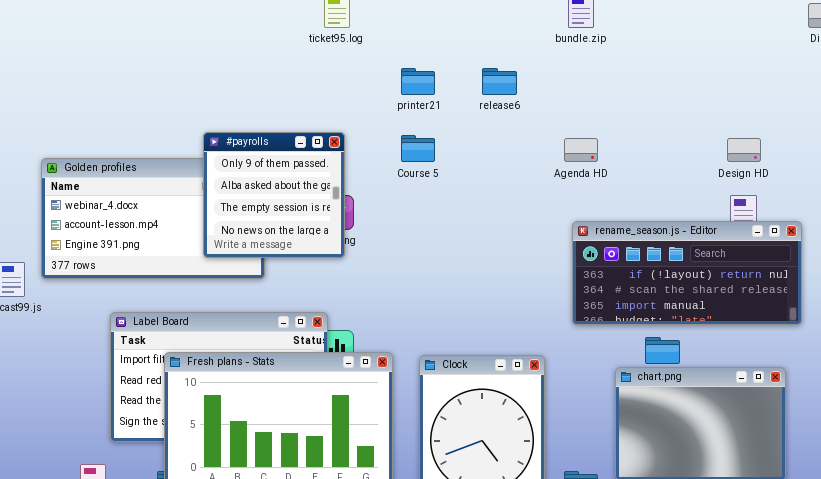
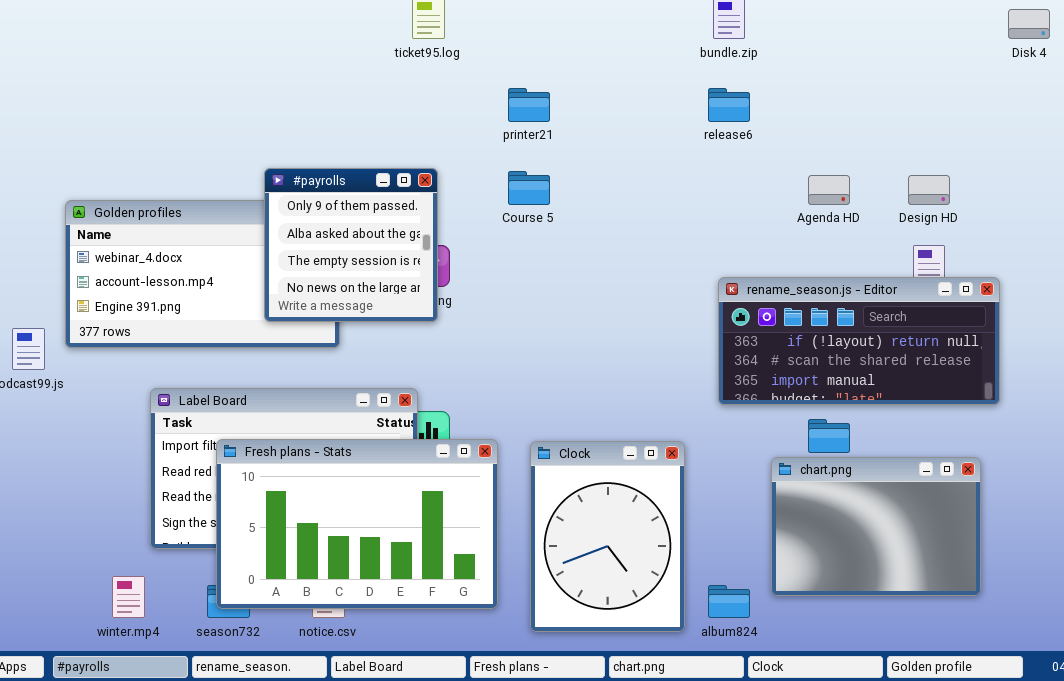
release6: [482,68,517,95] -> [708,88,750,122], moved
Agenda HD: [564,138,598,162] -> [808,175,850,205], moved

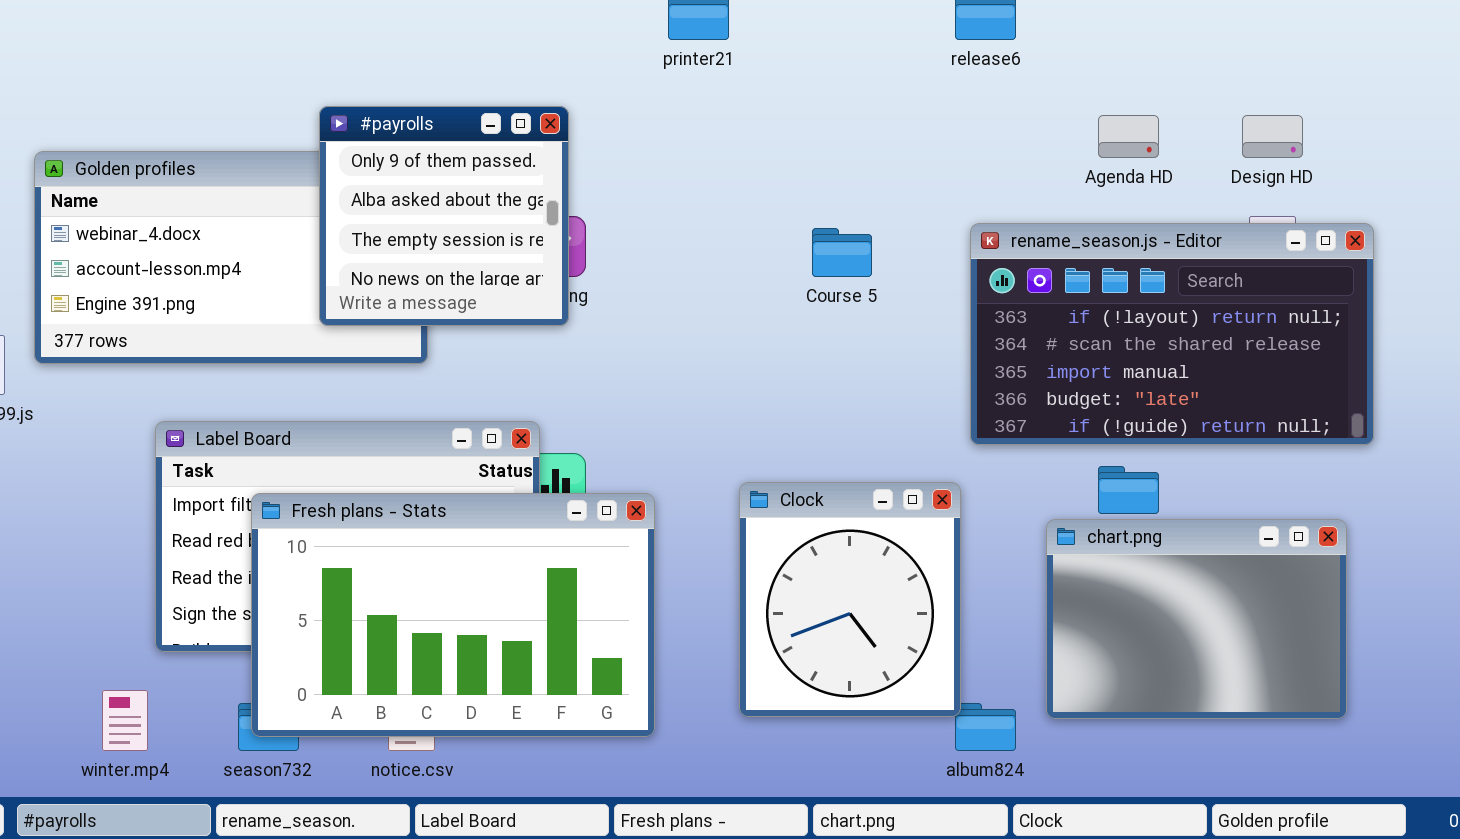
Course 5: [508,171,550,205] -> [812,228,872,277], moved
rename_season.js - Editor: [718,277,1000,405] -> [970,223,1374,445], resized
Clock: [530,441,685,632] -> [739,482,961,717], moved, resized

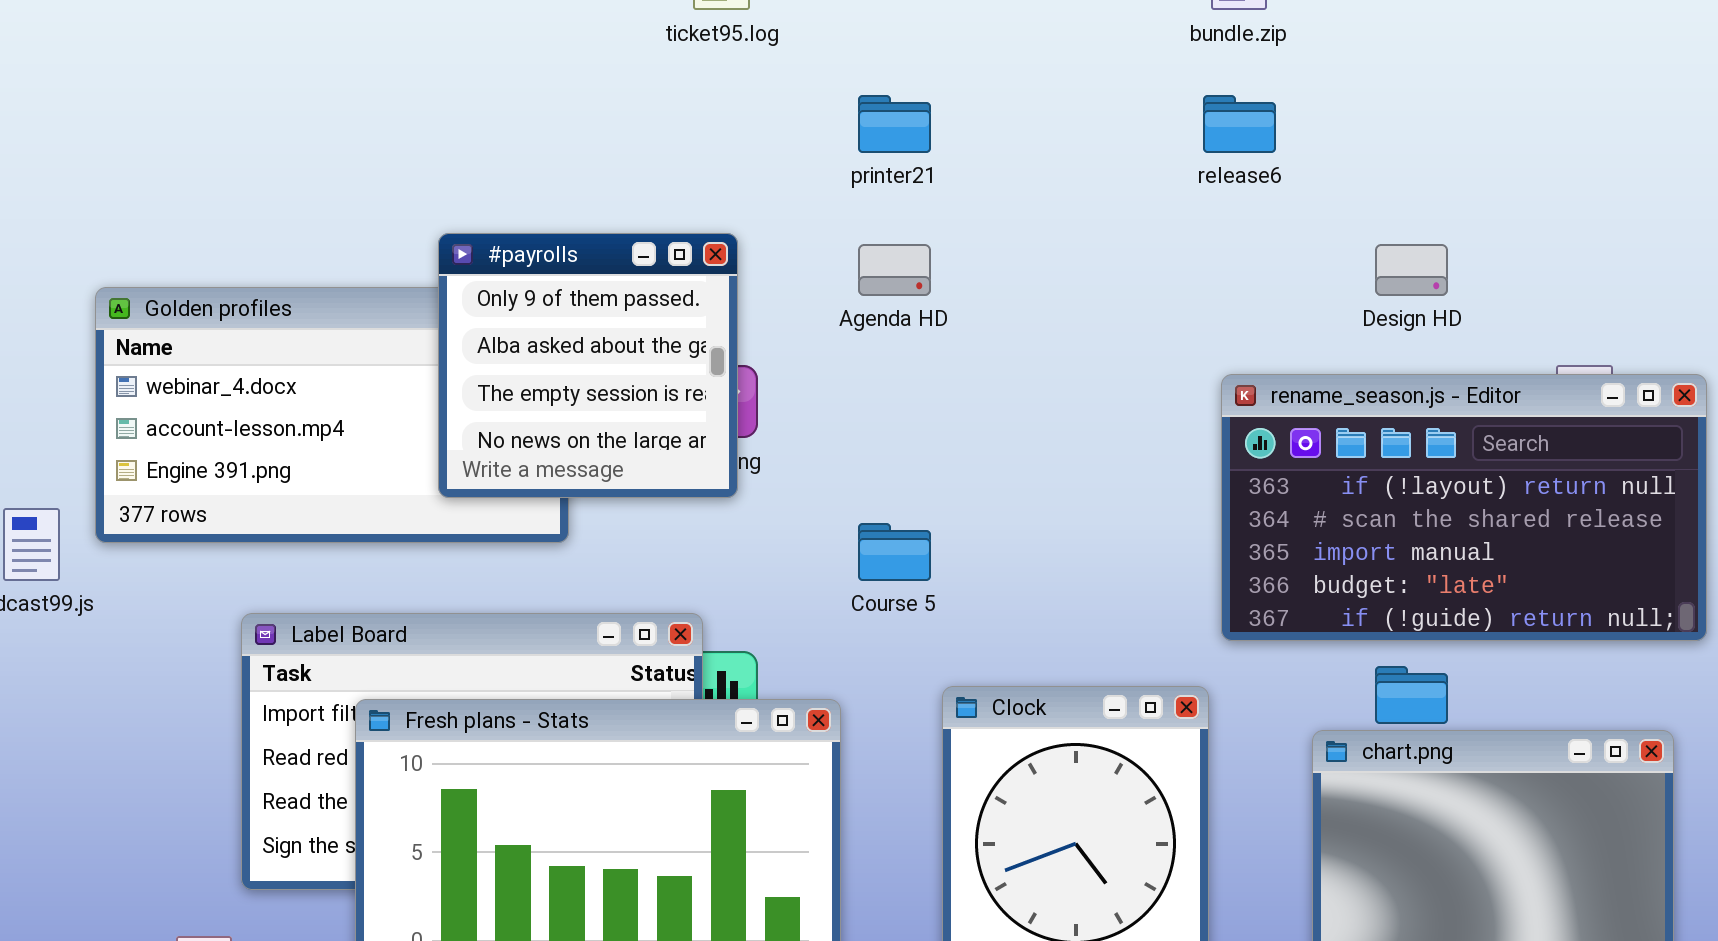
Agenda HD: [1098,115,1159,158] -> [858,244,931,296], moved
Design HD: [1242,115,1303,158] -> [1375,244,1448,296], moved
Course 5: [812,228,872,277] -> [858,523,931,581], moved

